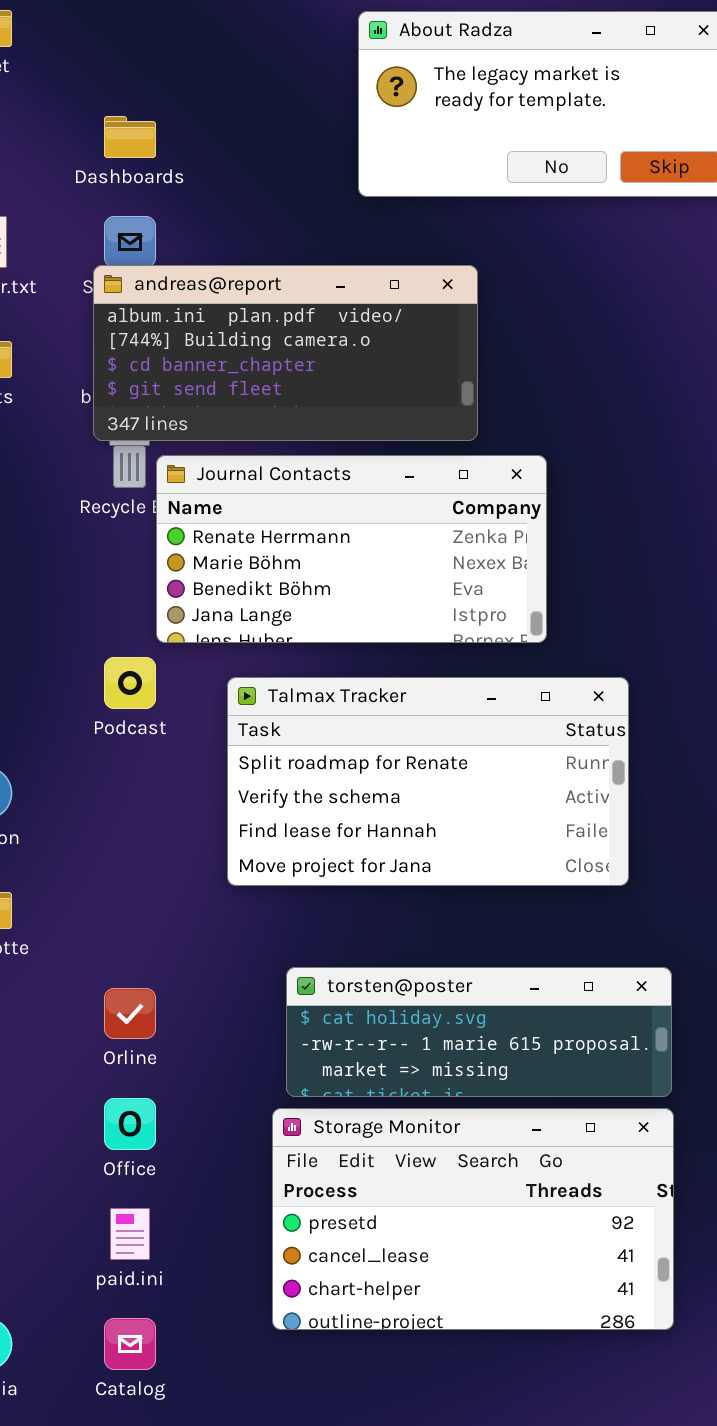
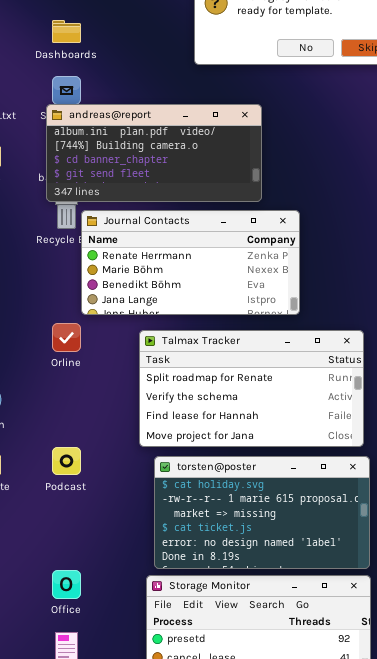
Podcast: [104,657,156,709] -> [52,447,81,475], moved
Talmax Tracker: [227,677,629,886] -> [139,330,364,447], moved
torsten@poster: [286,967,672,1097] -> [154,456,370,569], resized
Orline: [104,988,156,1039] -> [52,323,81,352], moved

